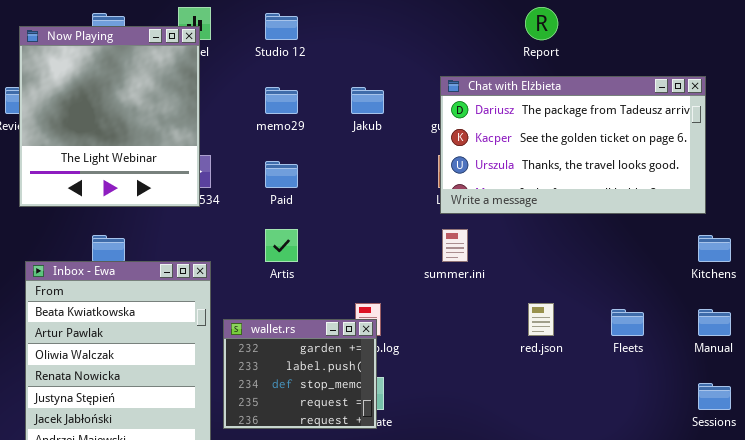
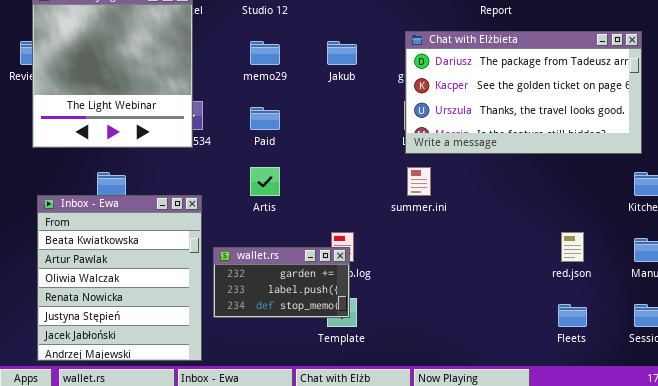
red.json: [528,303,554,336] -> [561,232,584,262], moved
Fleets: [611,309,644,336] -> [558,304,587,327], moved
wallet.rs: [223,319,377,429] -> [213,247,350,318], resized

